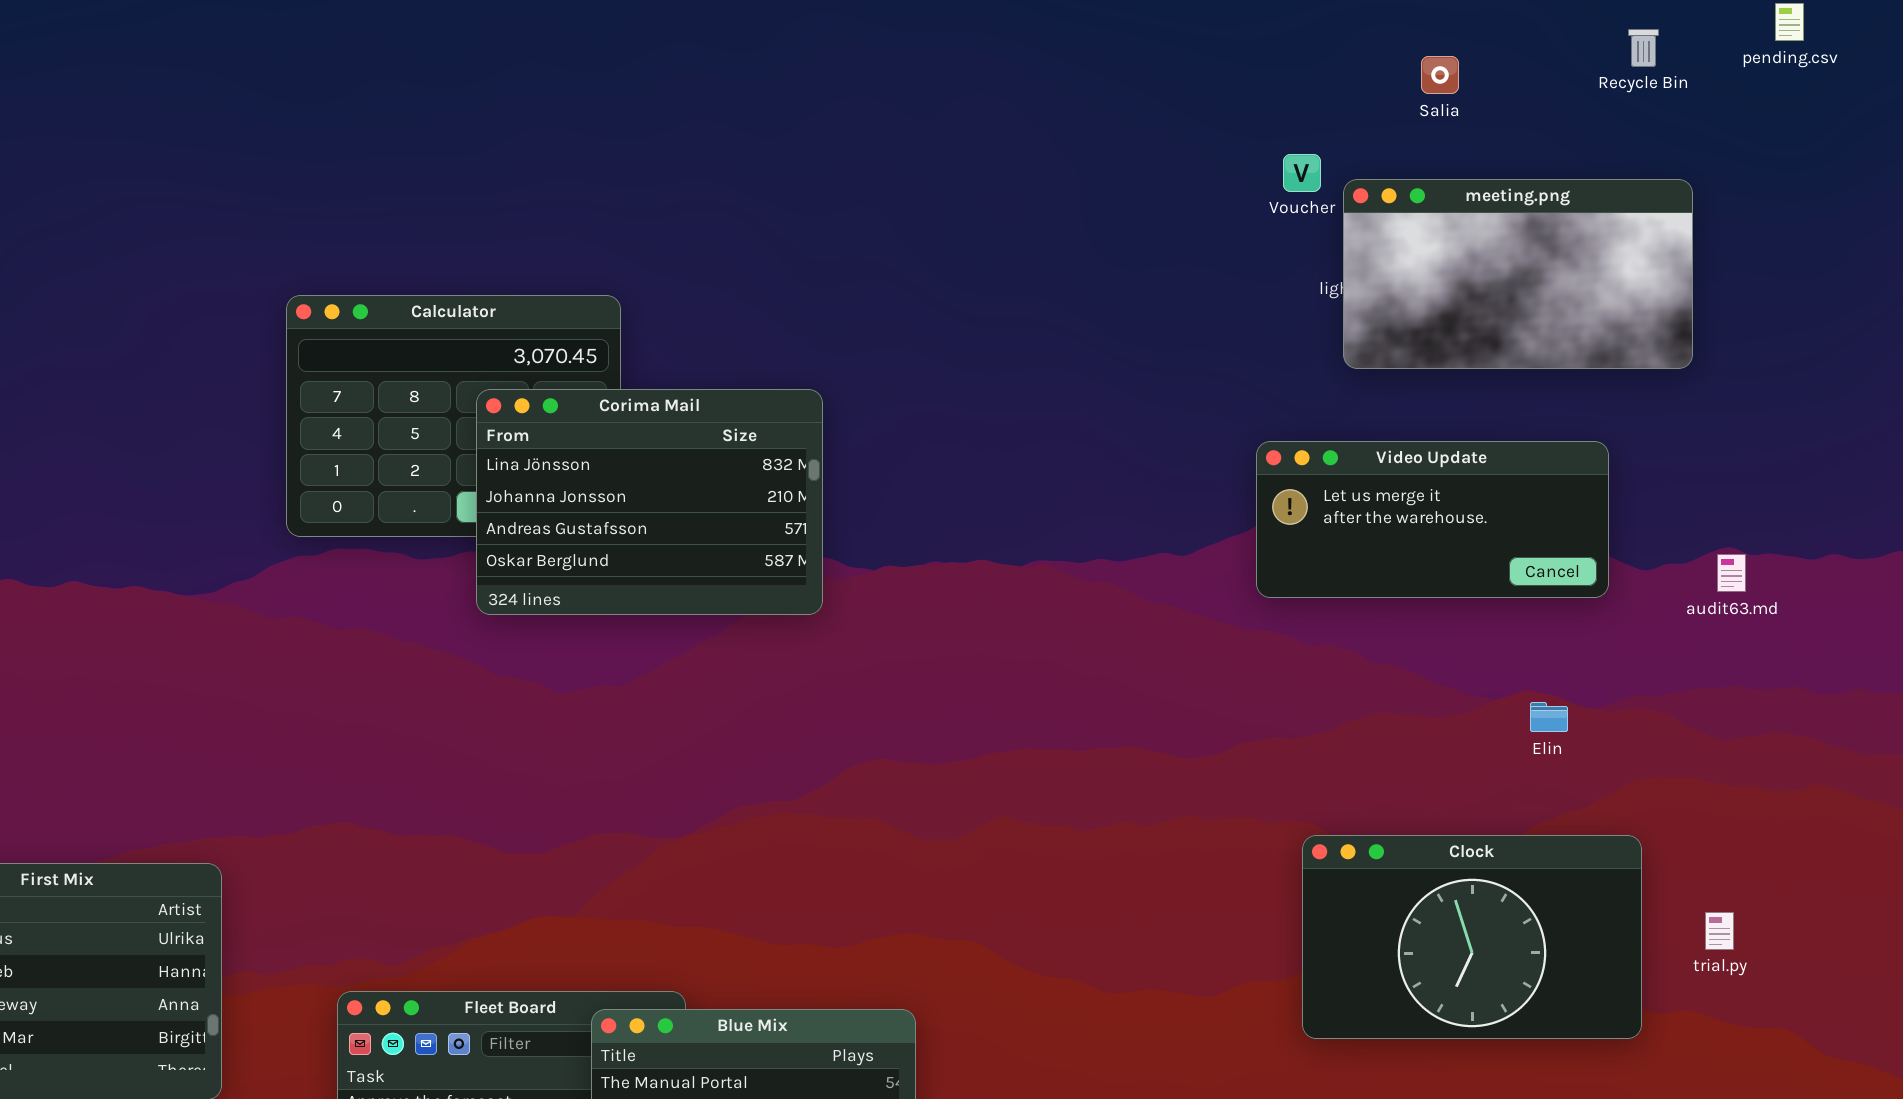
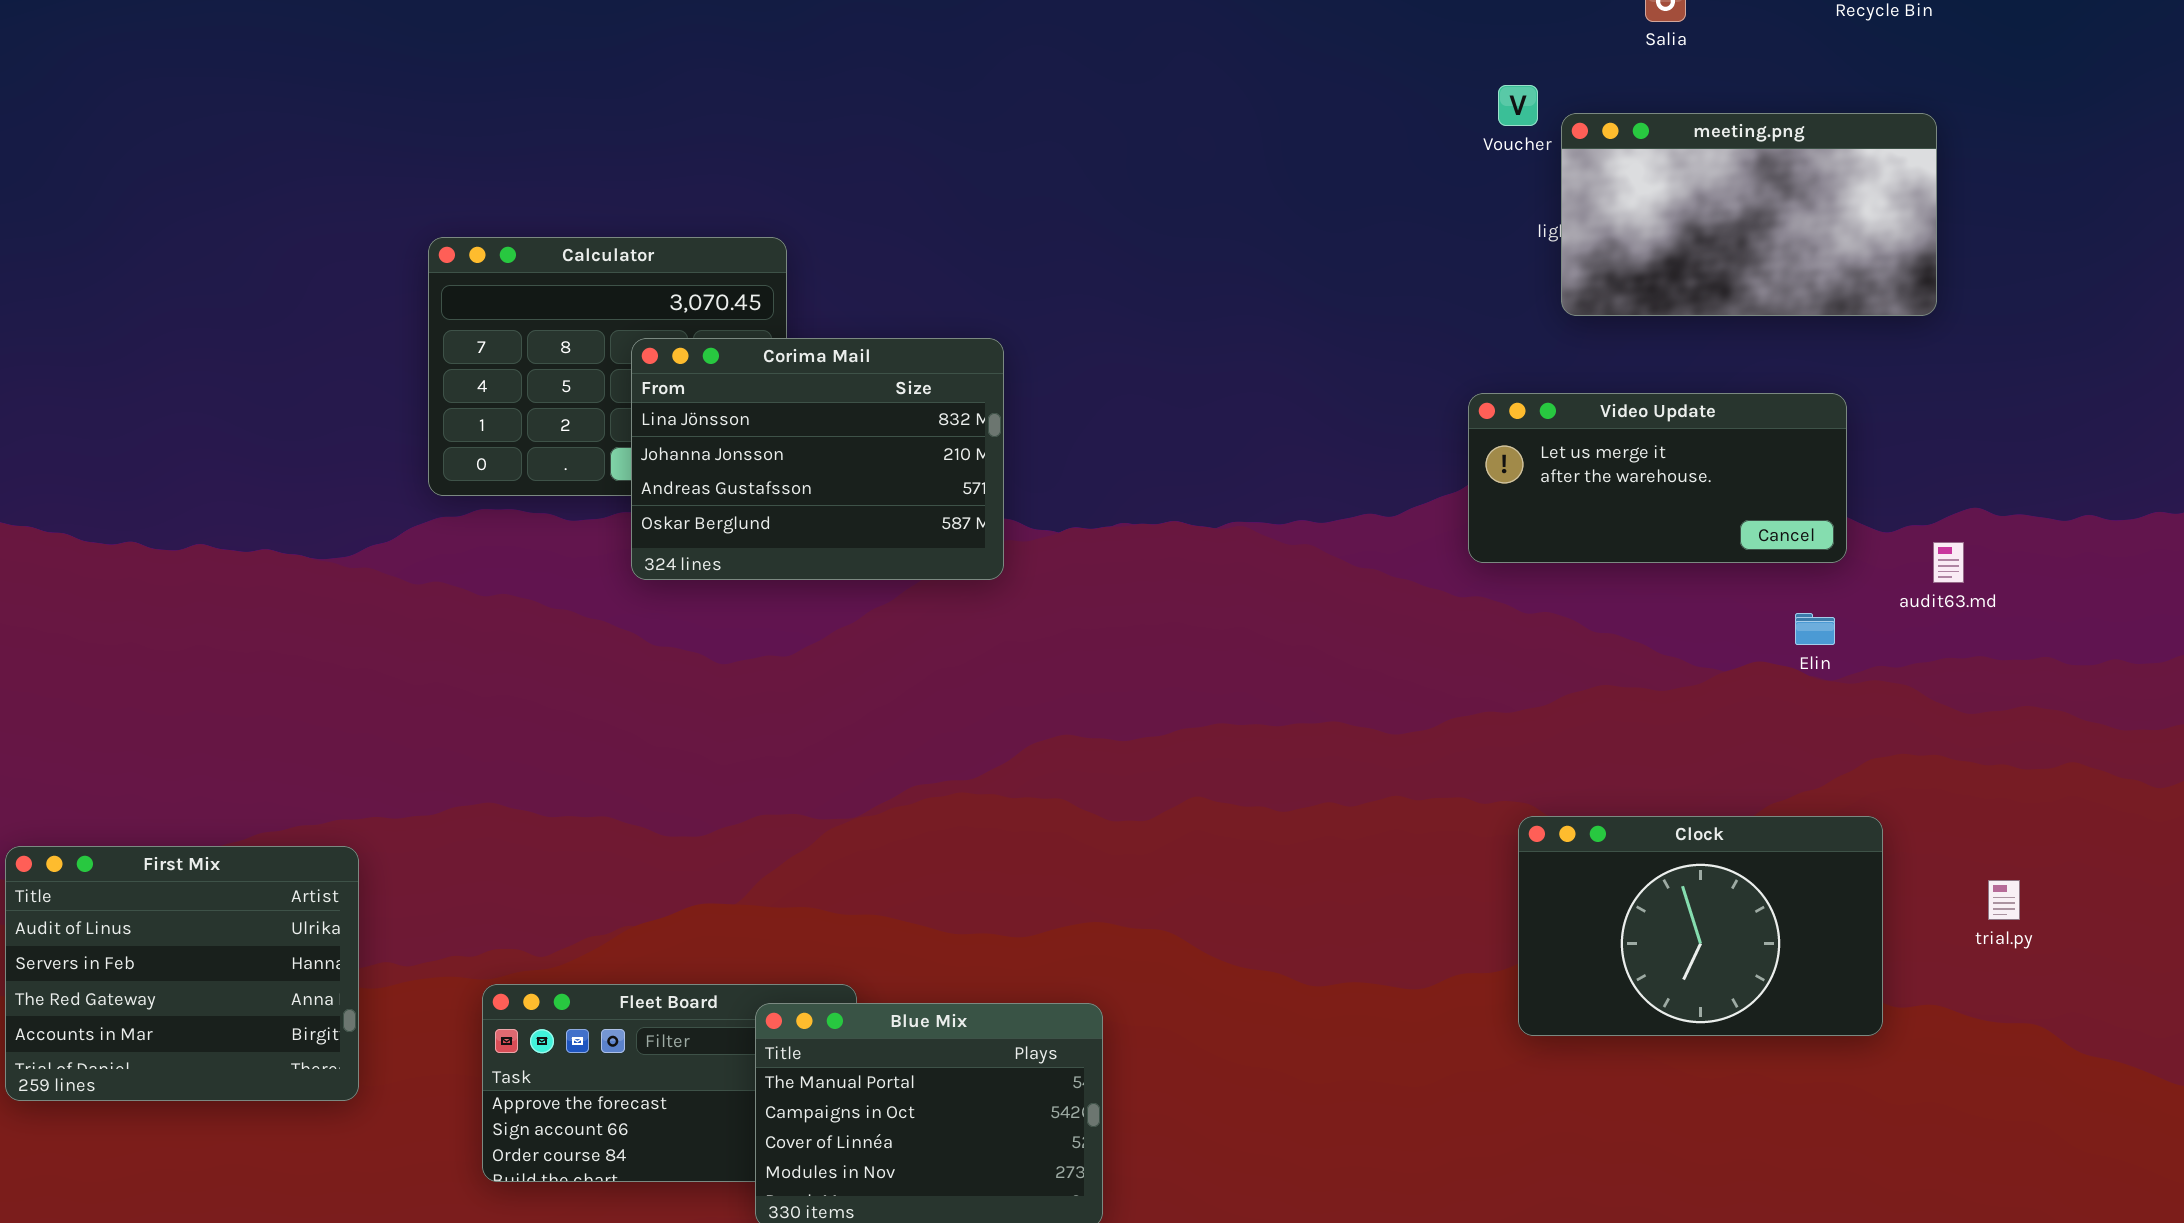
audit63.md: [1717,554,1746,592] -> [1933,542,1964,583], moved
Elin: [1530,702,1568,732] -> [1795,613,1835,645], moved
trial.py: [1705,912,1734,950] -> [1988,880,2020,920], moved

